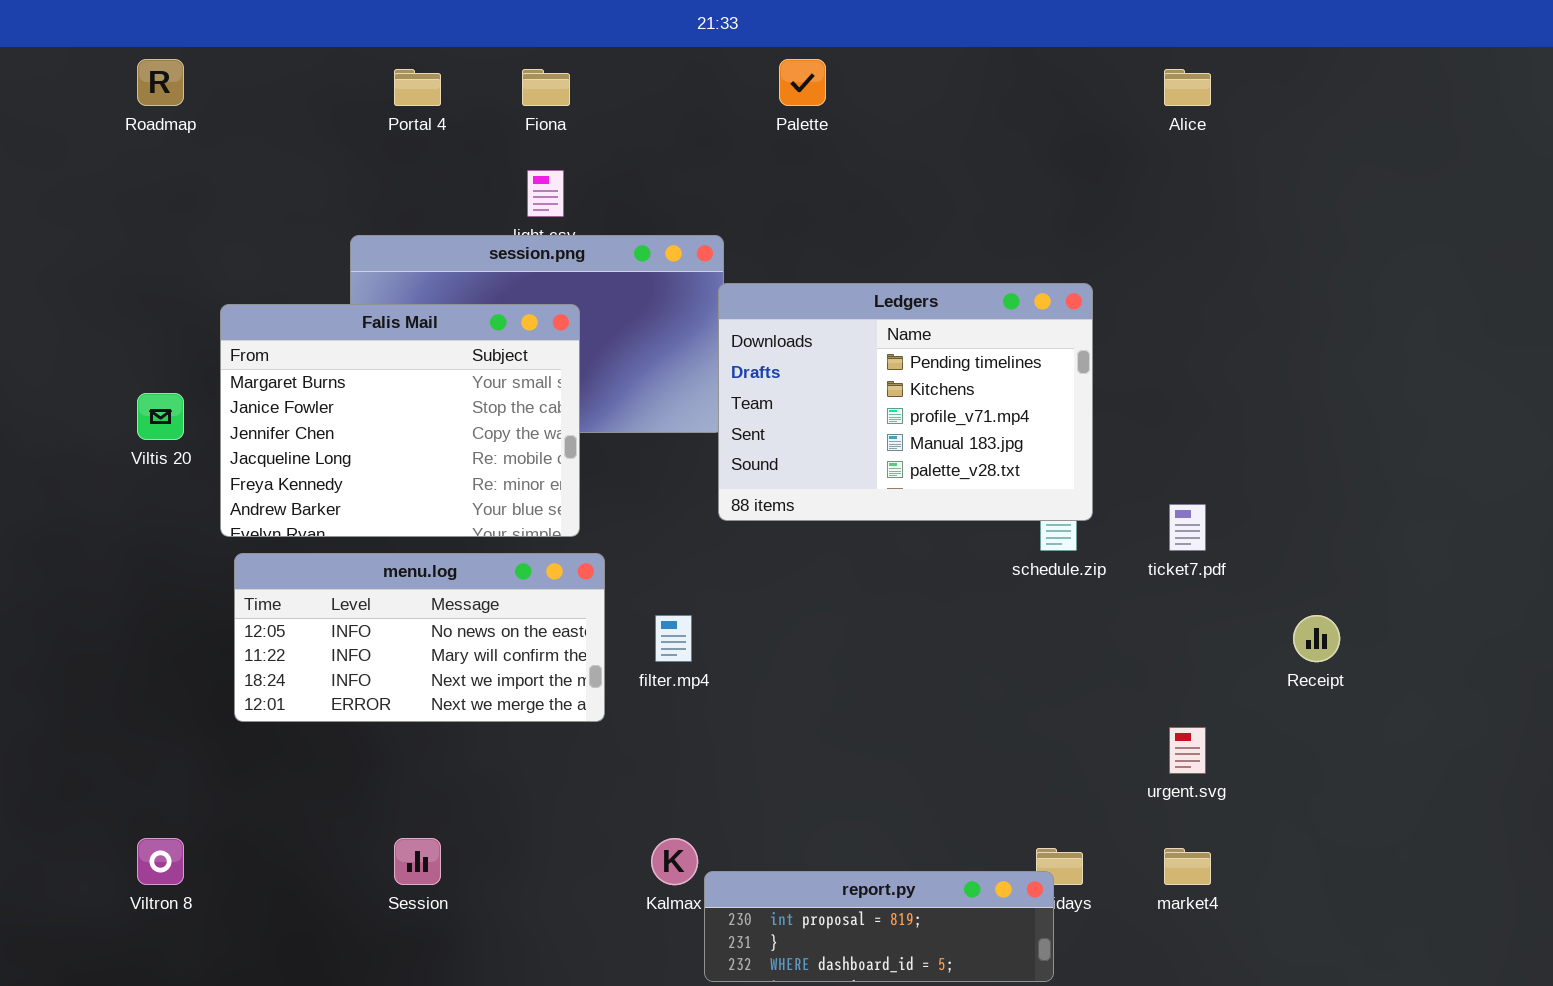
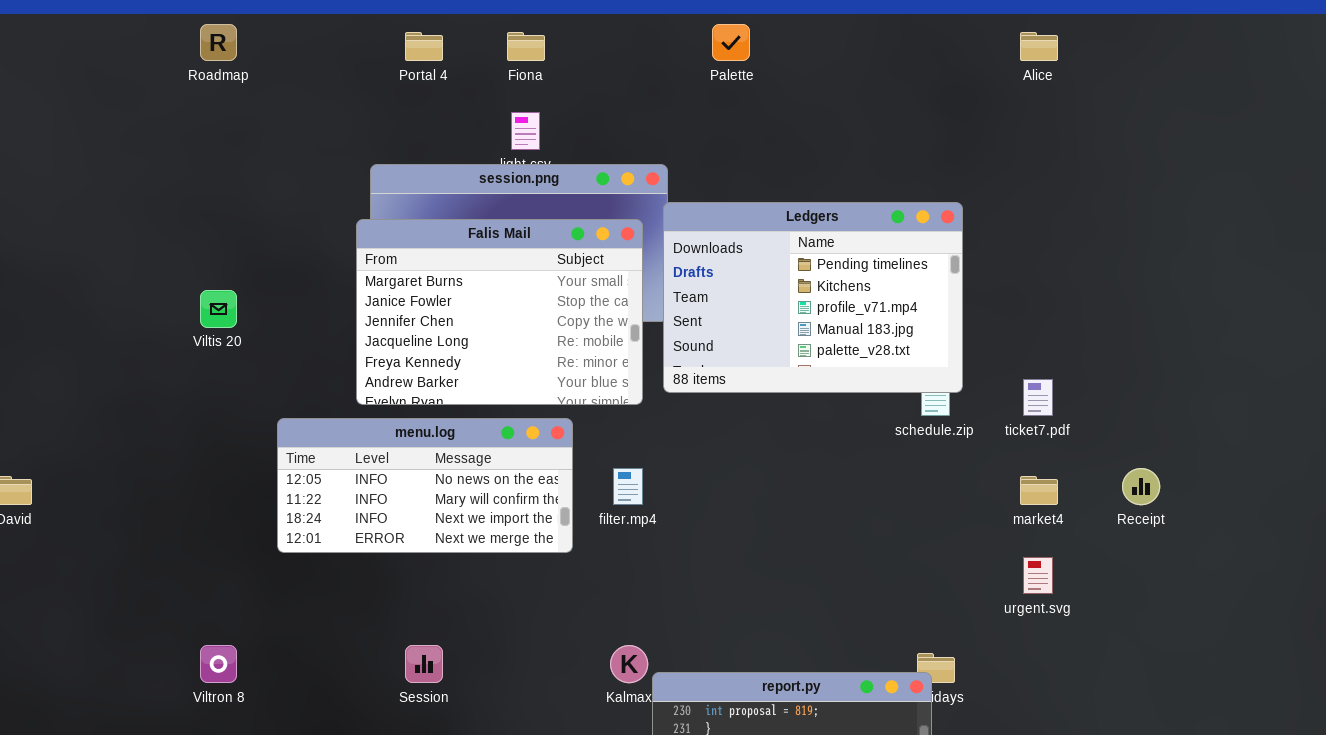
Falis Mail: [220,304,580,537] -> [356,219,643,405], moved
market4: [1164,848,1211,885] -> [1020,476,1058,505], moved

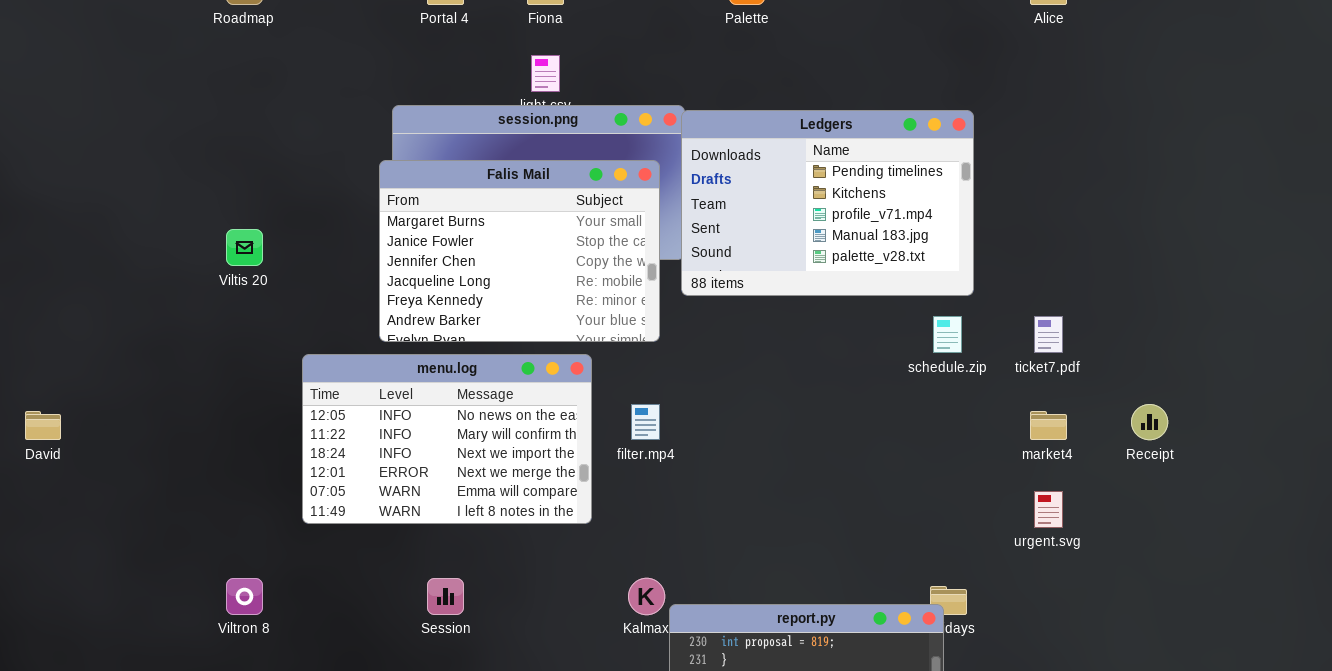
Ledgers: [663,202,963,393] -> [681,110,974,296], moved
menu.log: [277,418,573,553] -> [302,354,592,524], resized

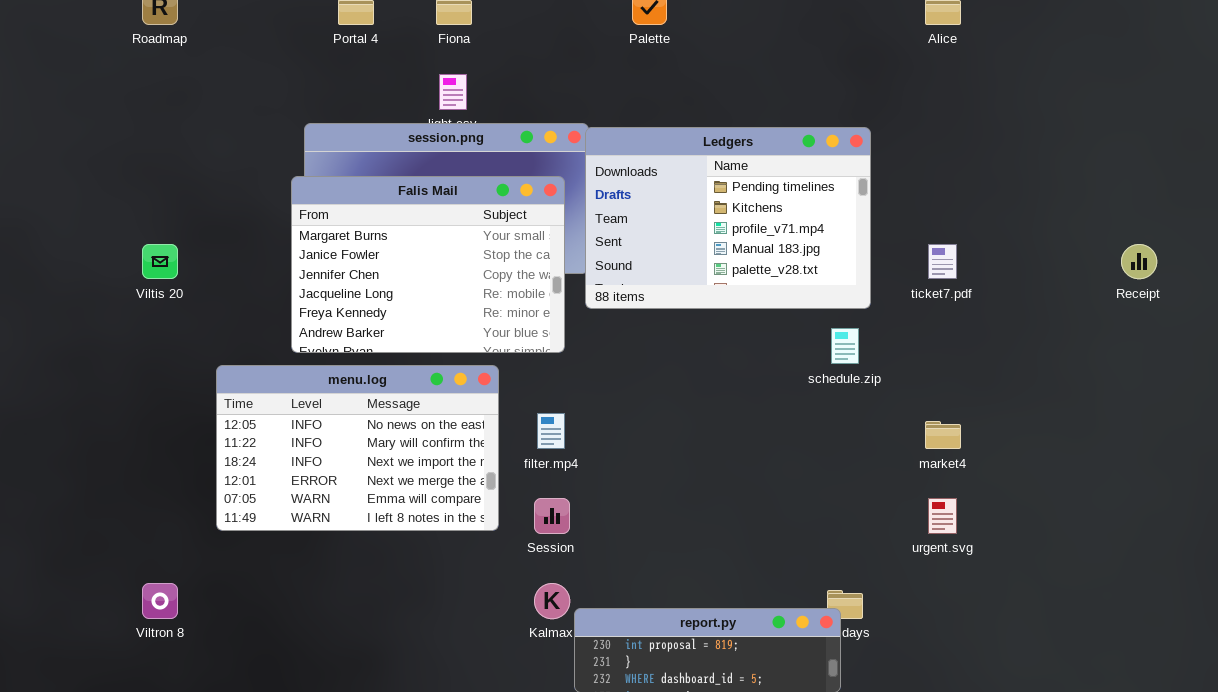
ticket7.pdf: [1034,316,1063,353] -> [928,244,957,279], moved
Receipt: [1131,404,1168,440] -> [1121,244,1157,279], moved
Session: [427,578,464,615] -> [534,498,570,534], moved

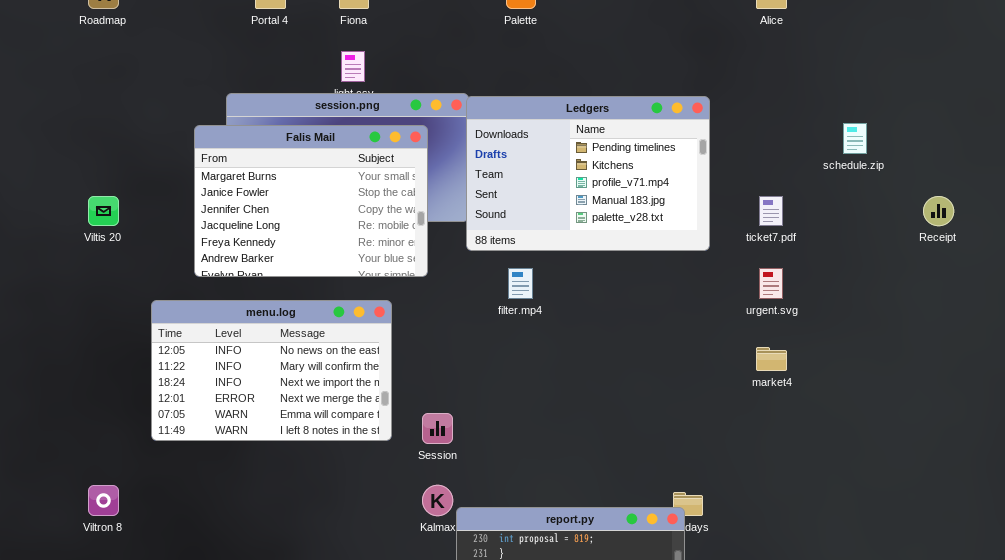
Falis Mail: [291,176,565,353] -> [194,125,428,277], moved
schedule.zip: [831,328,859,364] -> [843,123,867,154], moved
filter.mp4: [537,413,565,449] -> [508,268,533,299], moved
urgent.svg: [928,498,957,534] -> [759,268,783,299], moved

